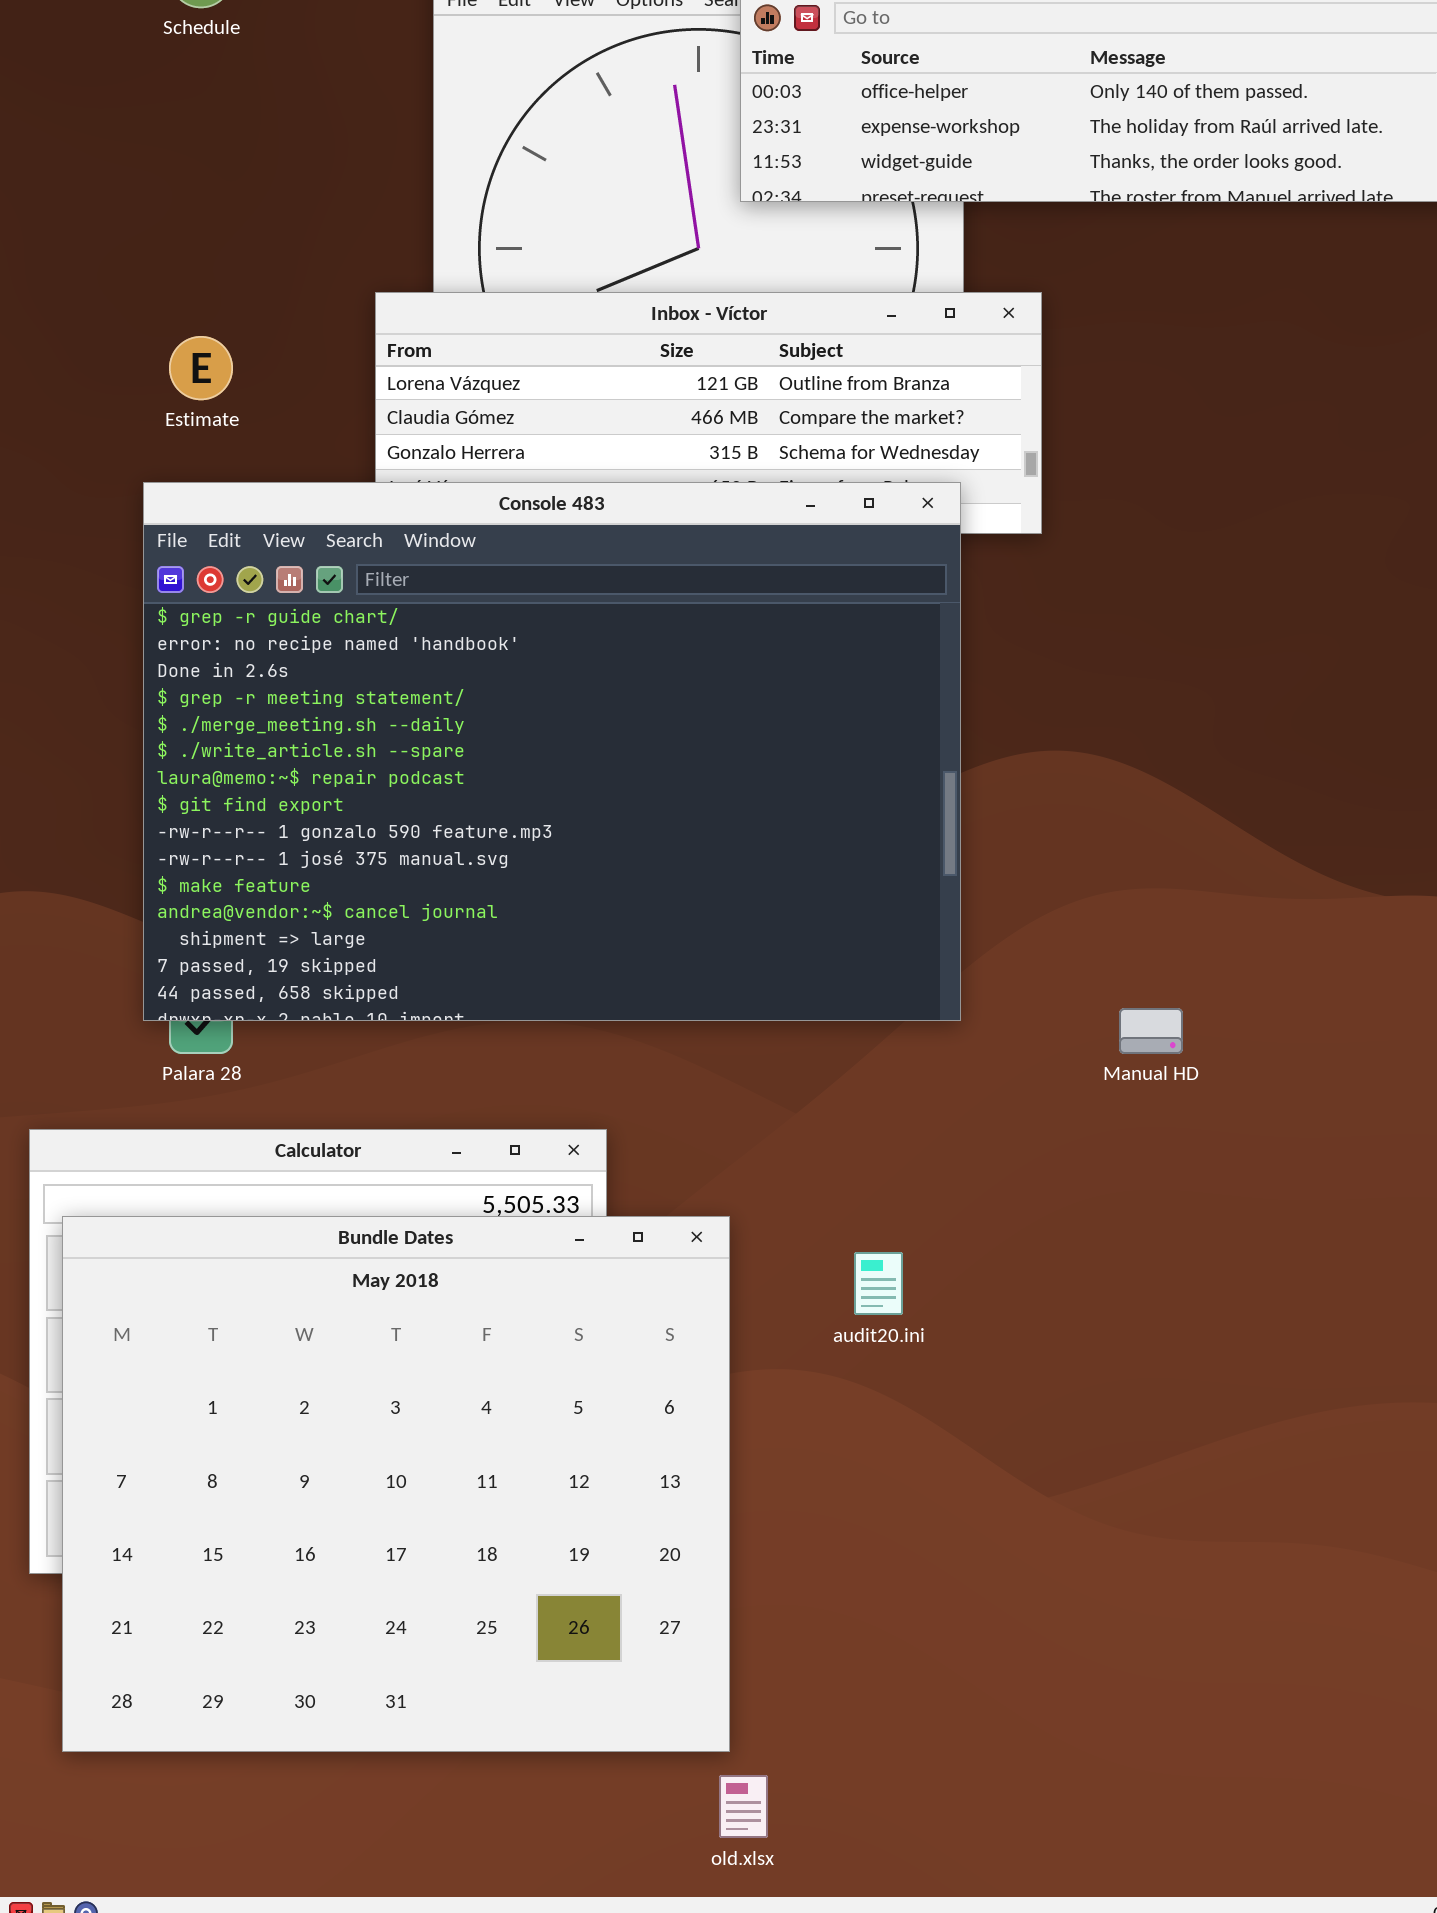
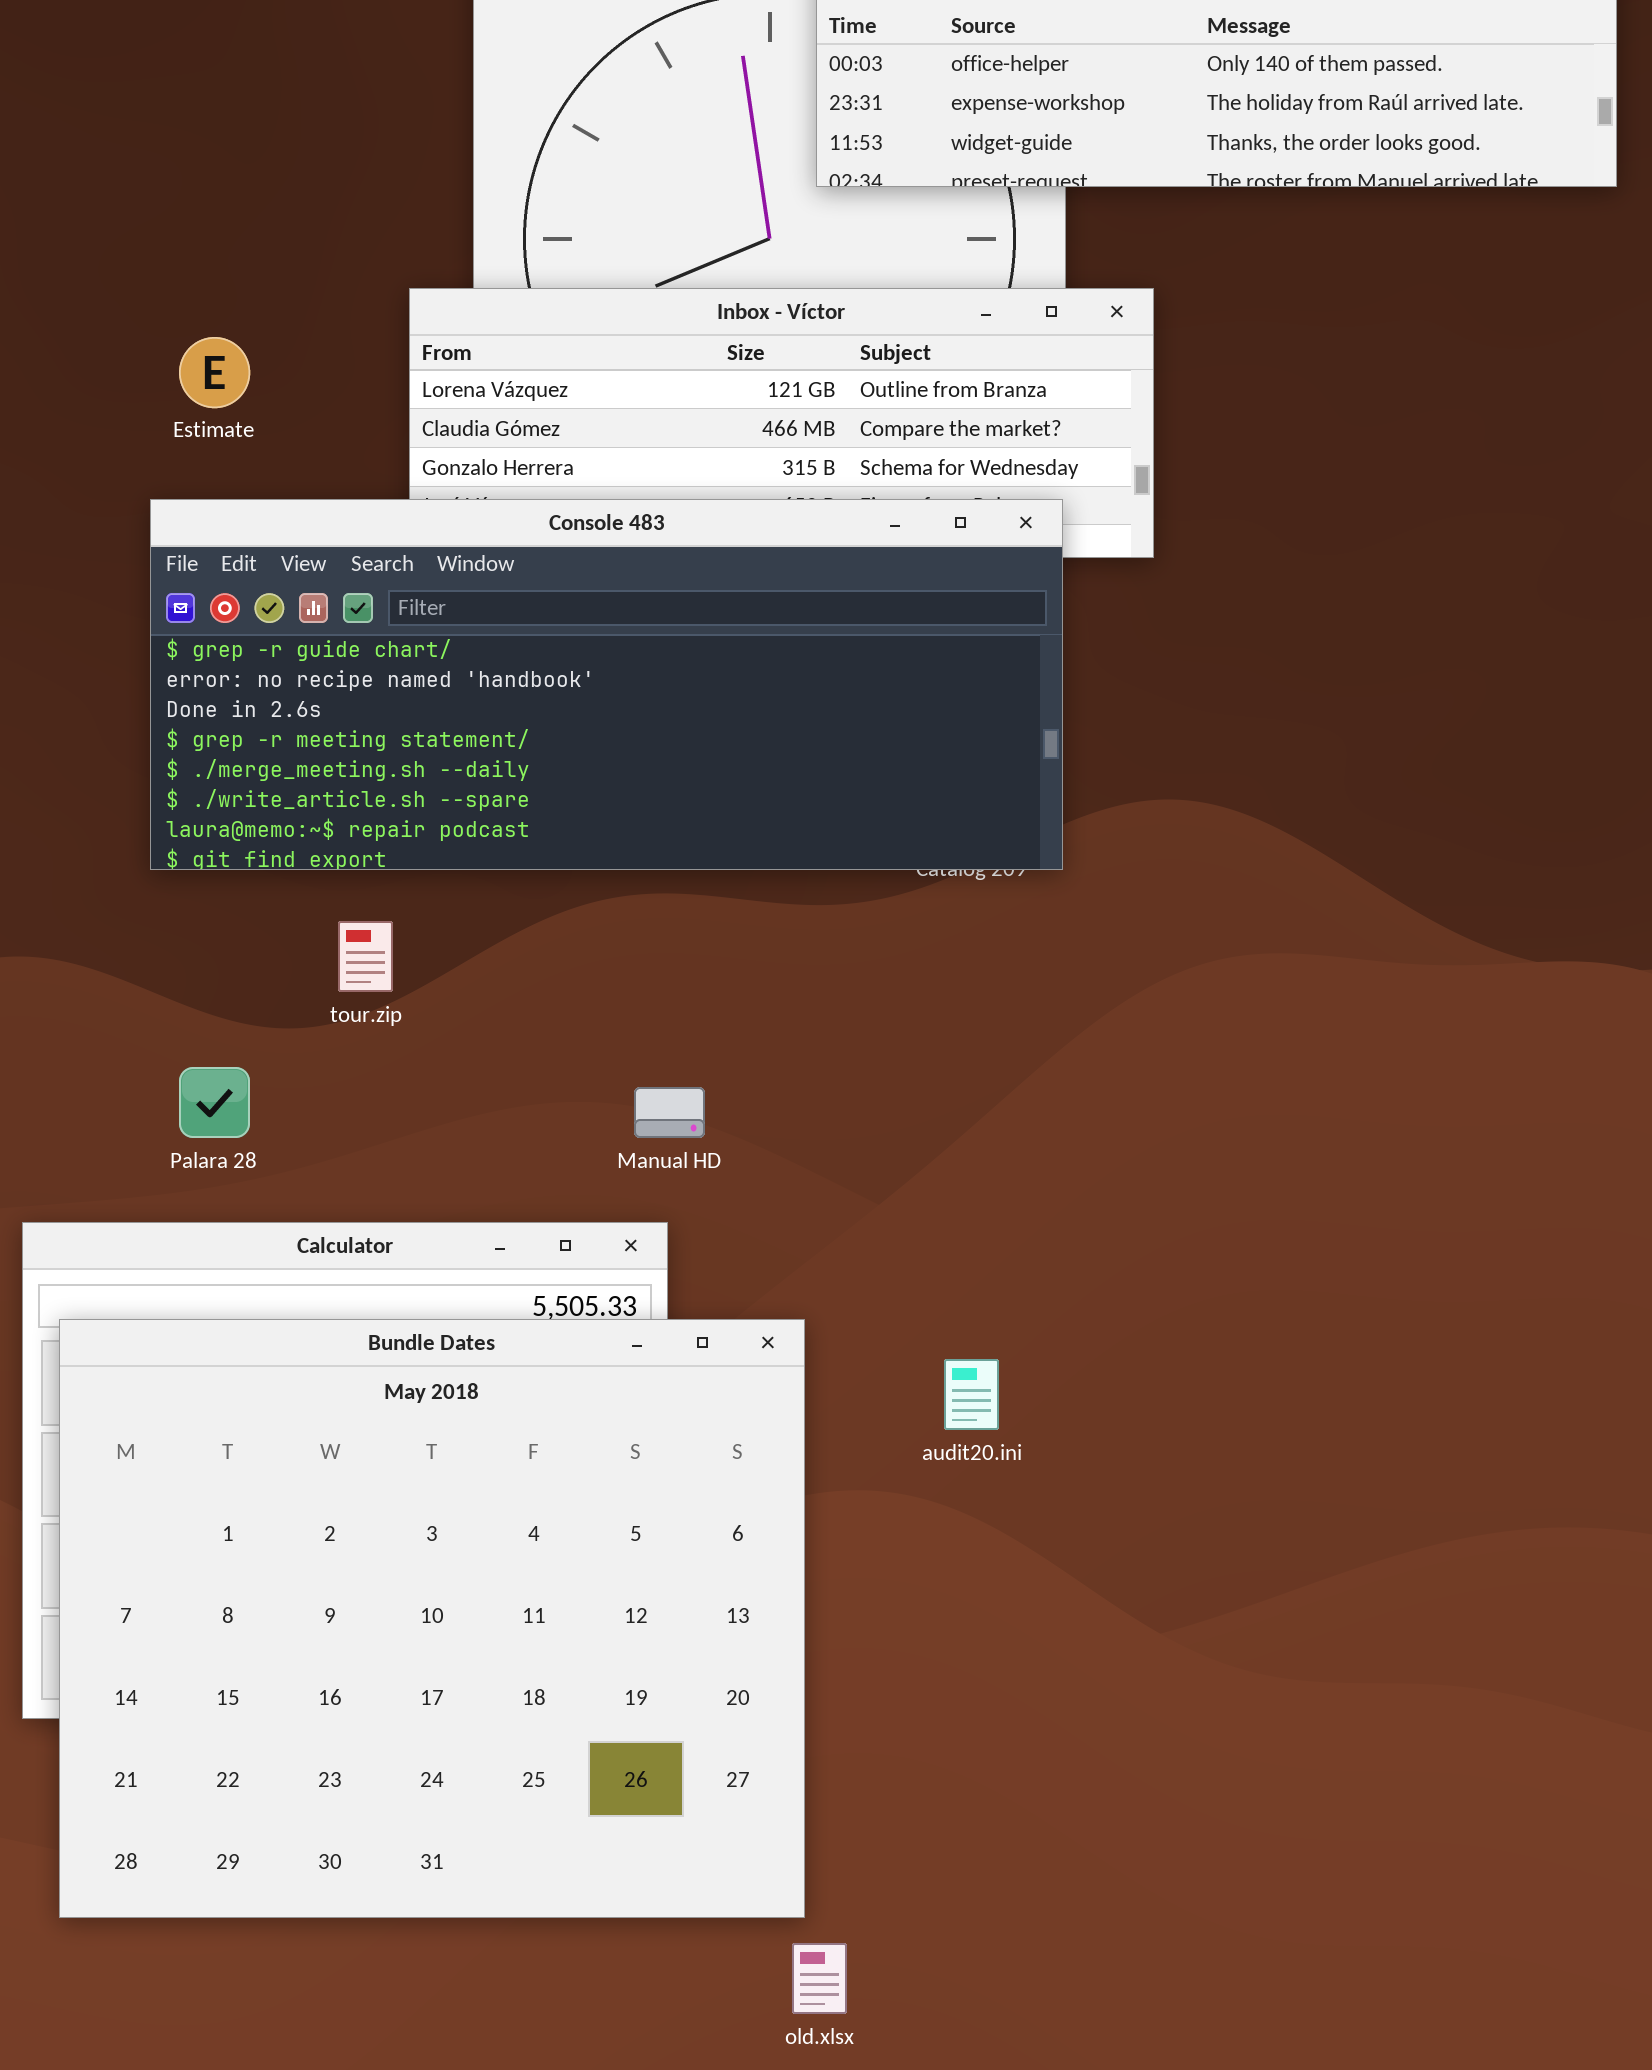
Console 483: [143,482,961,1021] -> [150,499,1063,870], resized
Manual HD: [1119,1008,1183,1054] -> [634,1087,705,1138], moved

